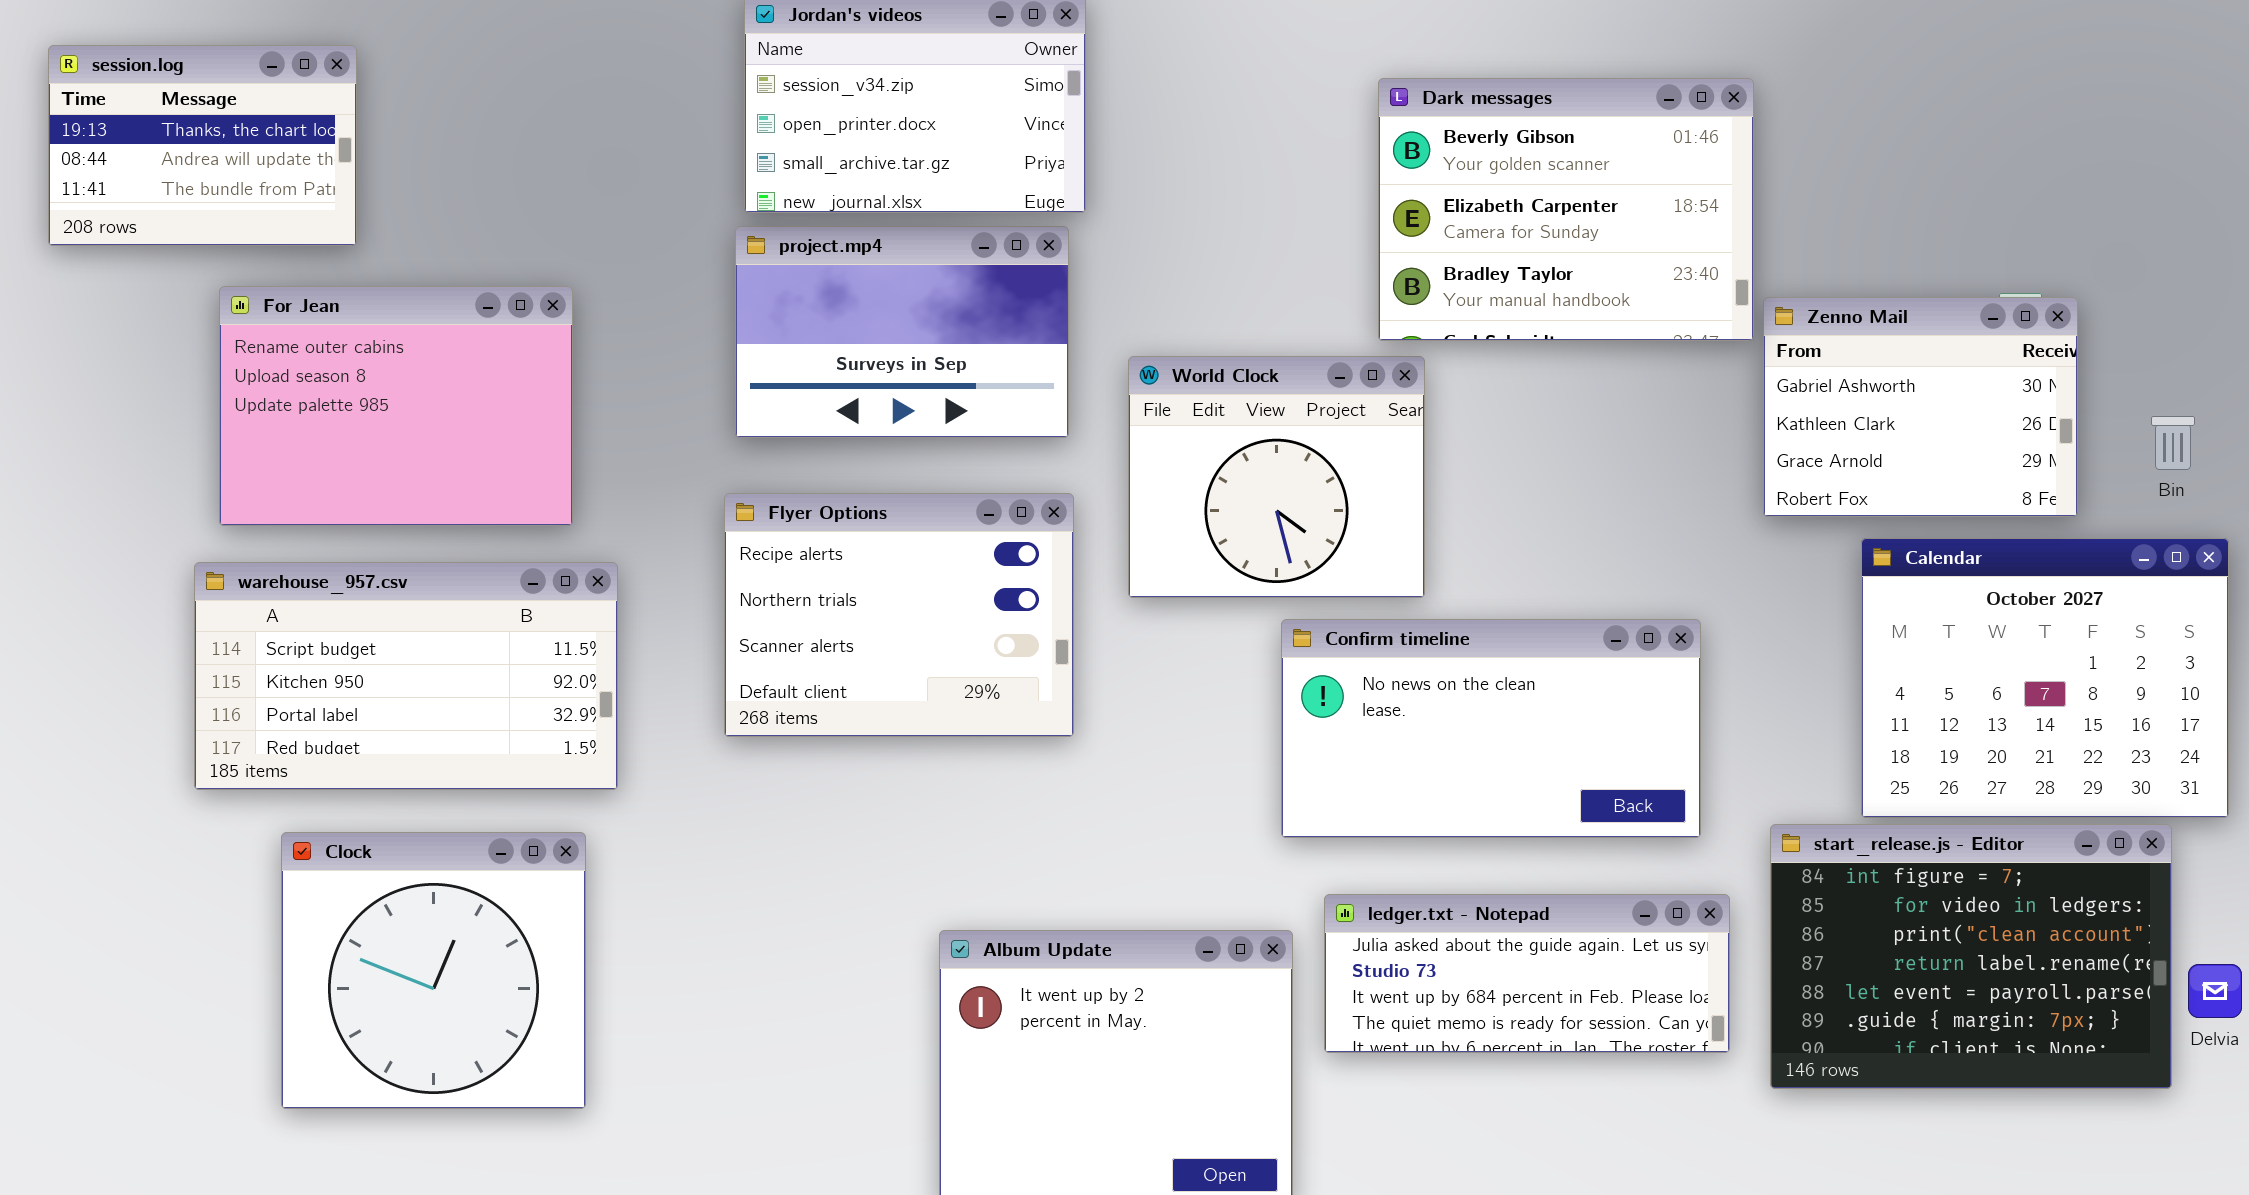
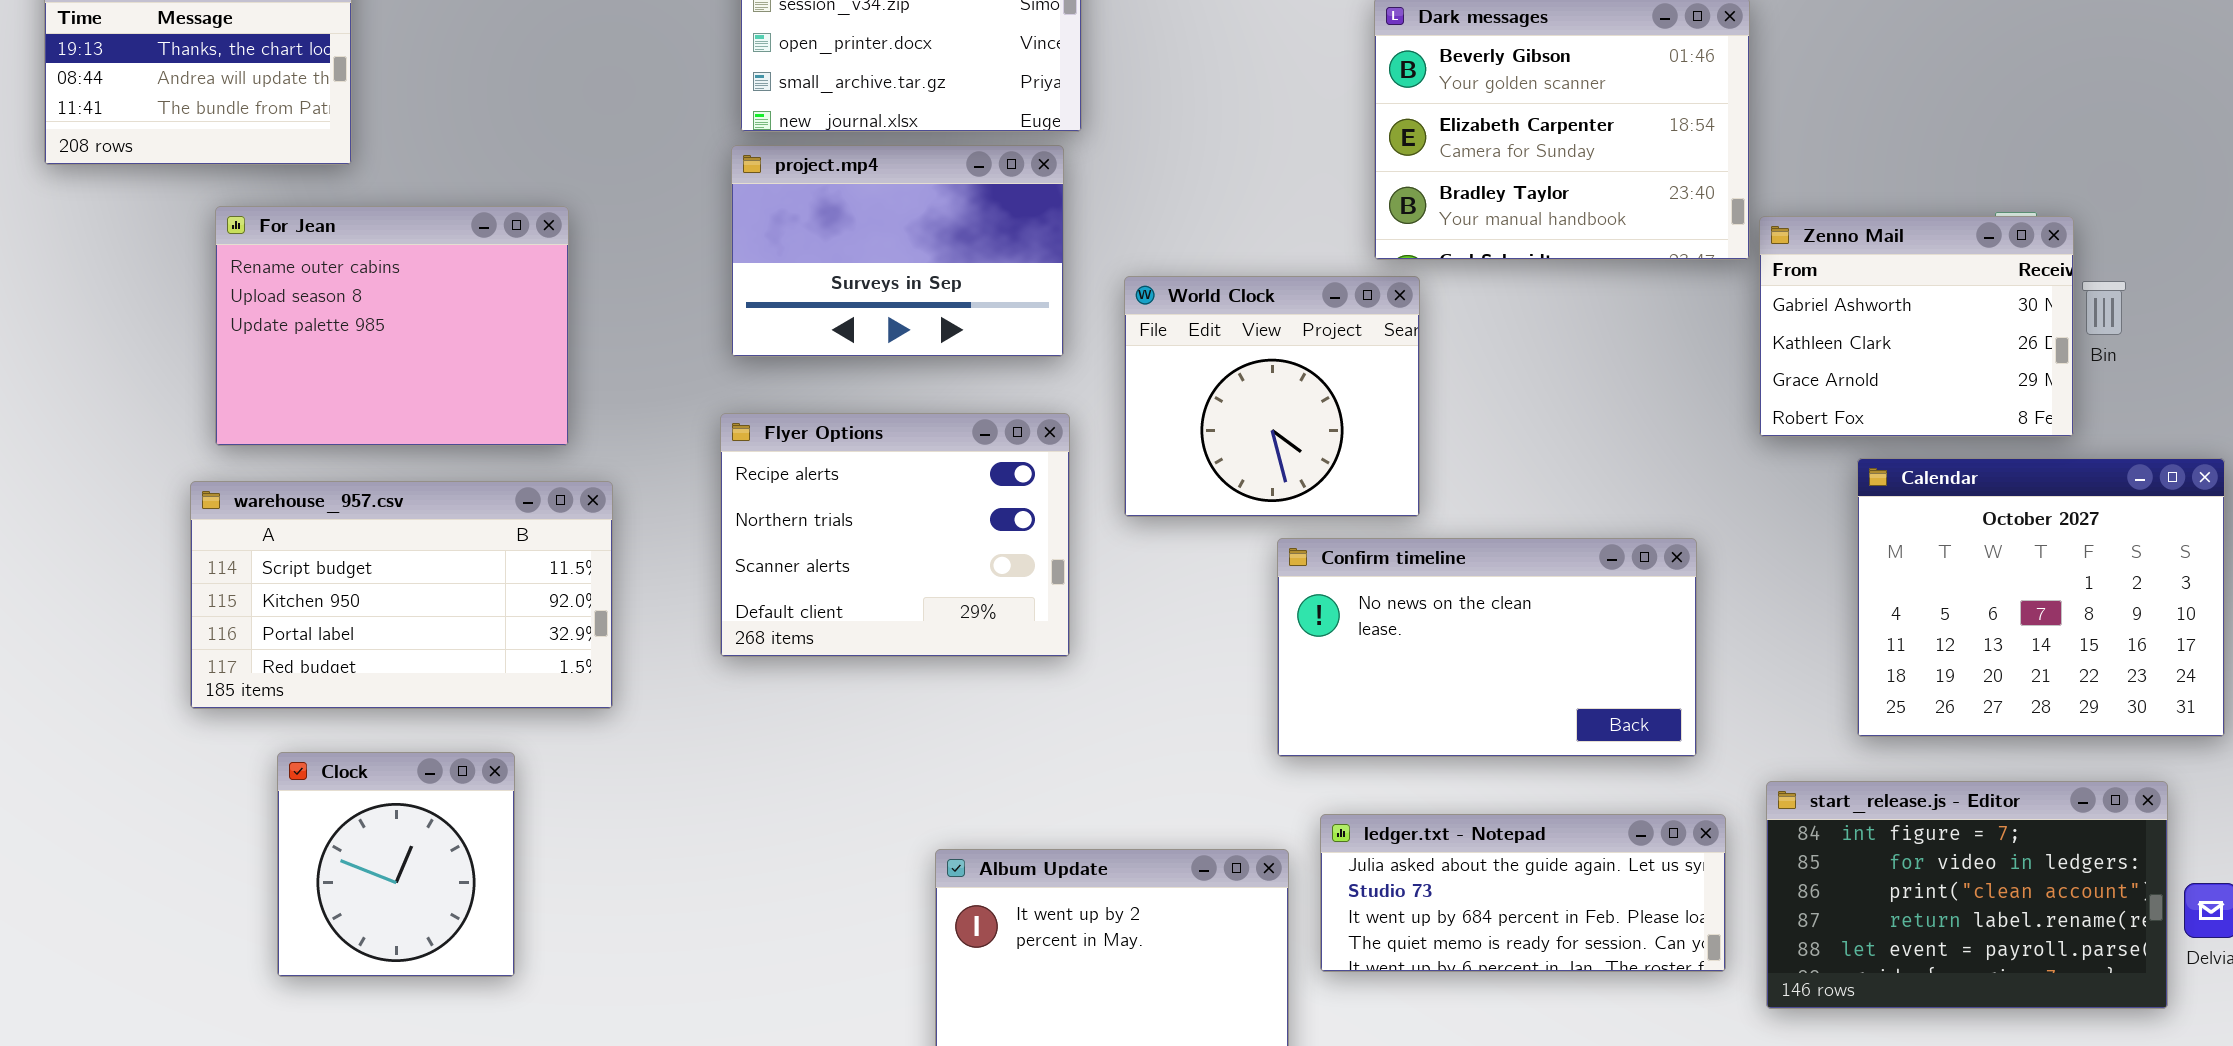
Bin: [2151,416,2195,470] -> [2082,281,2126,335], moved
start_release.js - Editor: [1770,824,2172,1089] -> [1766,781,2168,1009], resized
Clock: [281,832,586,1109] -> [277,752,515,977], resized

